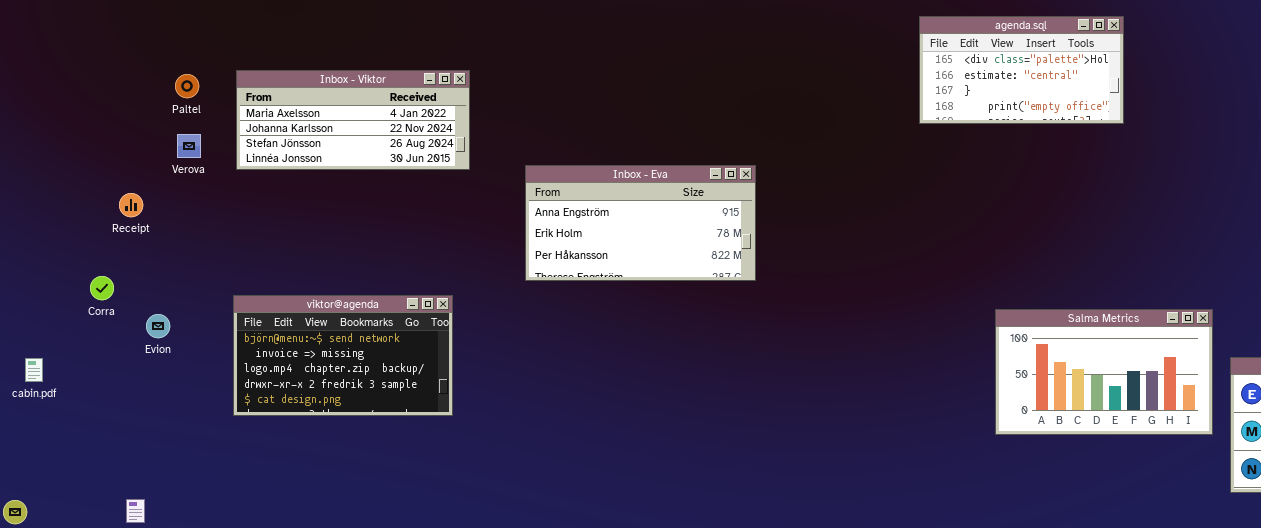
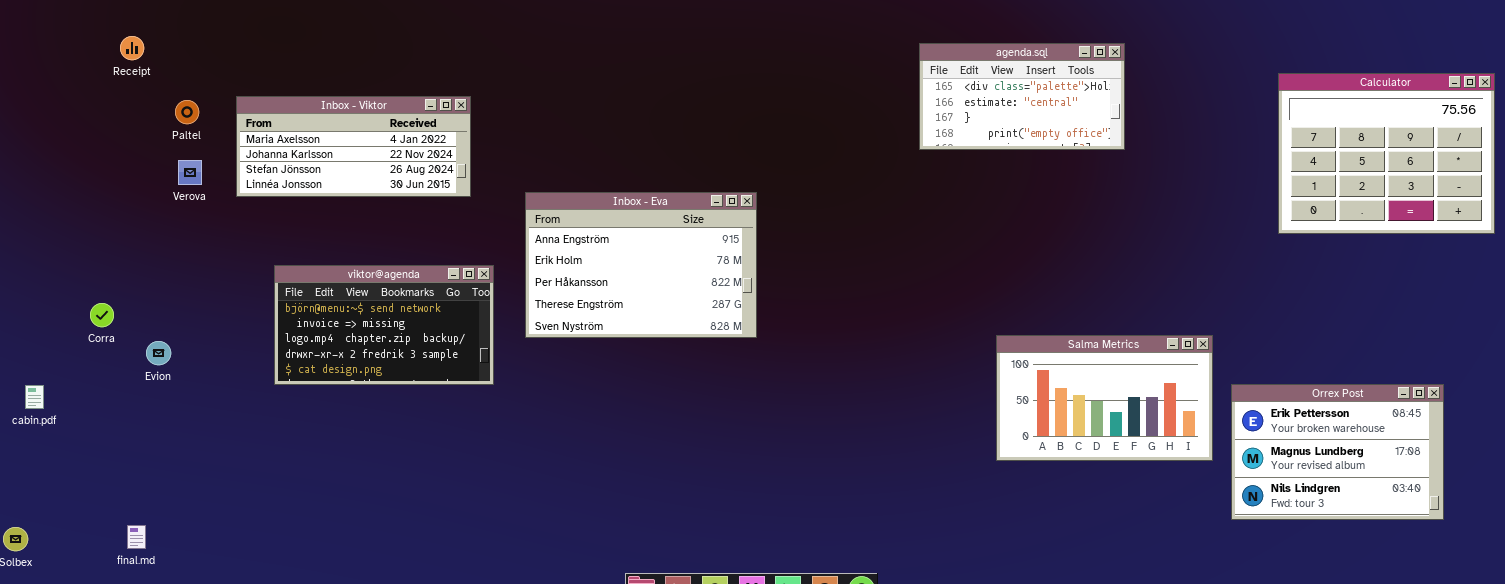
Inbox - Eva: [525,165,756,281] -> [525,192,757,338], resized
Receipt: [119,193,143,217] -> [120,36,144,60], moved
viktor@agenda: [233,295,453,416] -> [274,265,494,385], moved

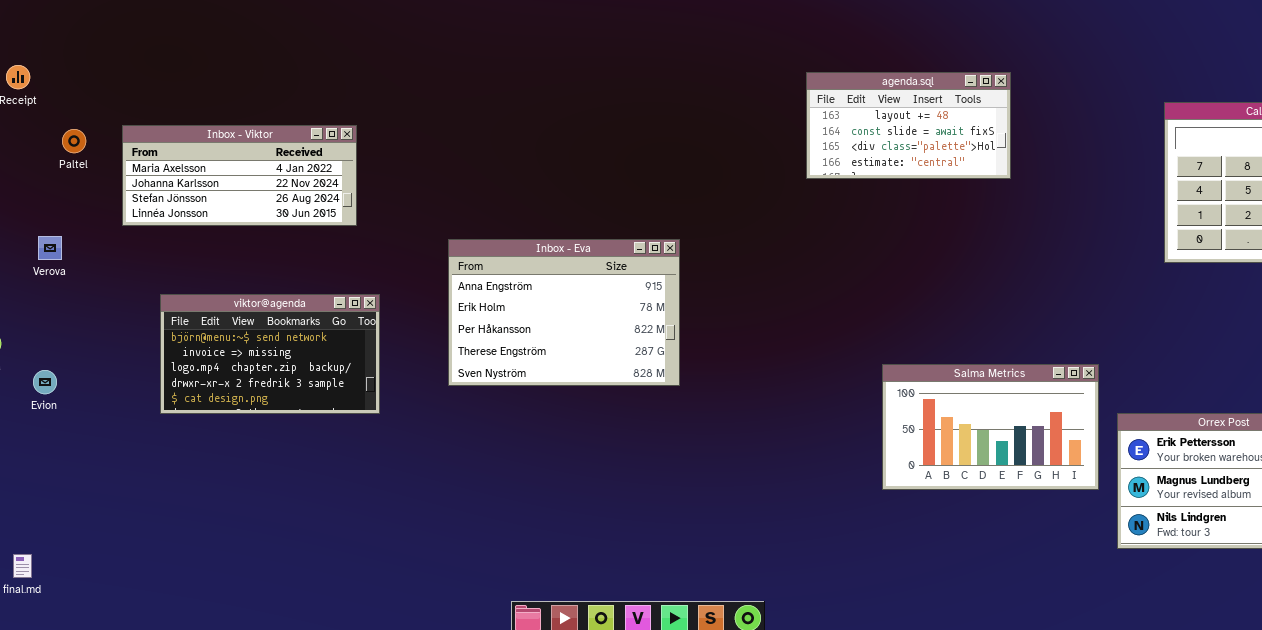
agenda.sql: [919,43,1125,150] -> [806,72,1011,179], scrolled up 2 rows
Verova: [178,160,202,185] -> [38,236,62,260], moved
Inbox - Eva: [525,192,757,338] -> [448,239,680,386], moved

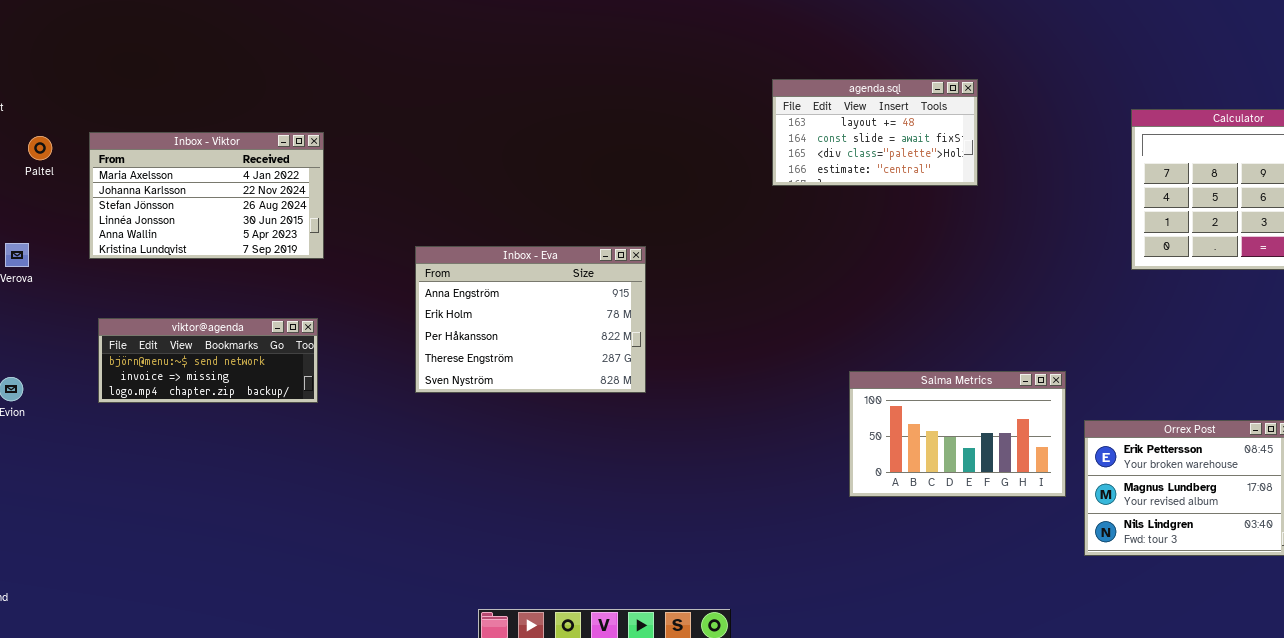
Inbox - Viktor: [122,125,357,226] -> [89,132,324,259], resized
viktor@agenda: [160,294,380,414] -> [98,318,318,403], moved, resized

